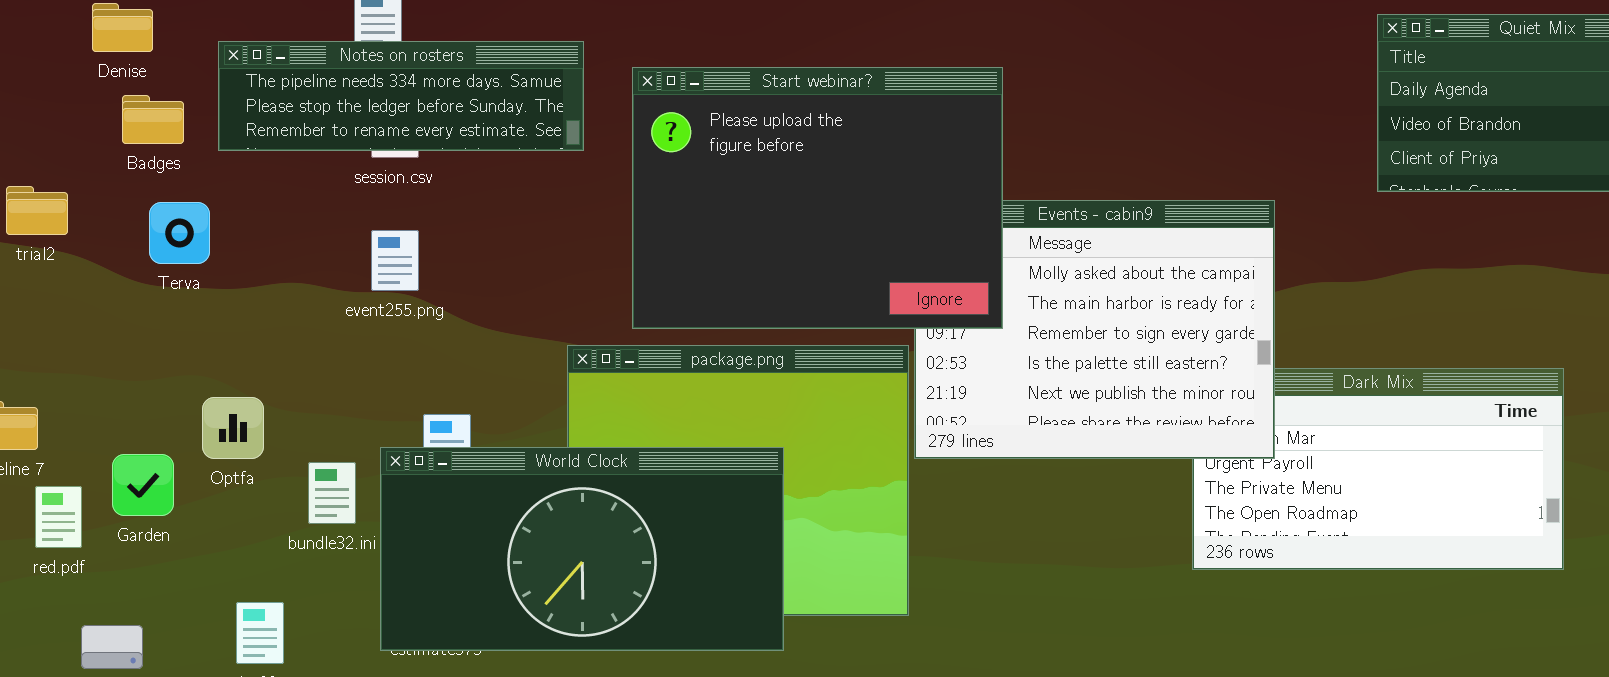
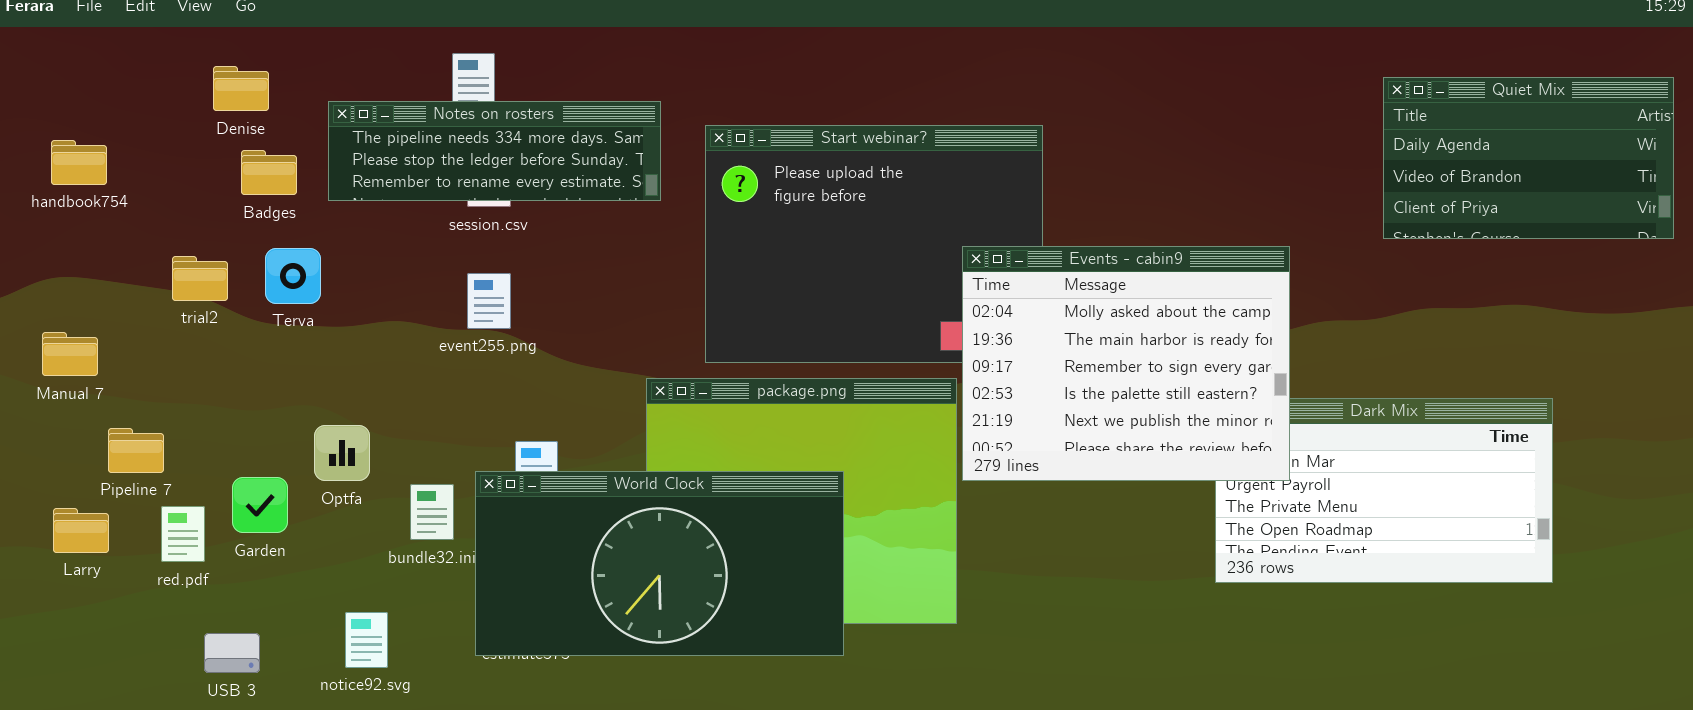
trial2: [6,186,68,235] -> [172,256,228,301], moved
Events - cabin9: [914,200,1275,459] -> [962,246,1290,481], raised

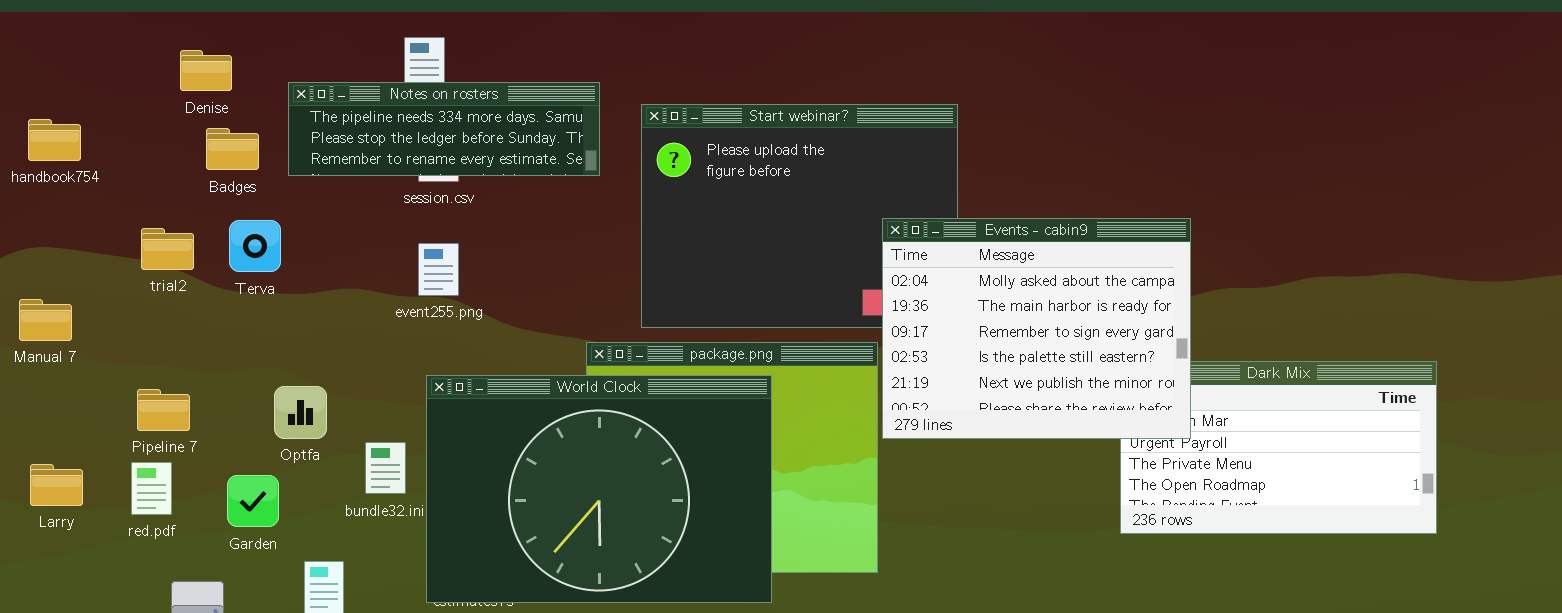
Quiet Mix: [1383,77,1674,239] -> none, closed
Pipeline 7: [108,428,164,473] -> [137,389,190,431], moved
World Clock: [475,471,844,656] -> [426,375,772,603], resized
Garden: [232,477,288,533] -> [227,475,279,527], moved

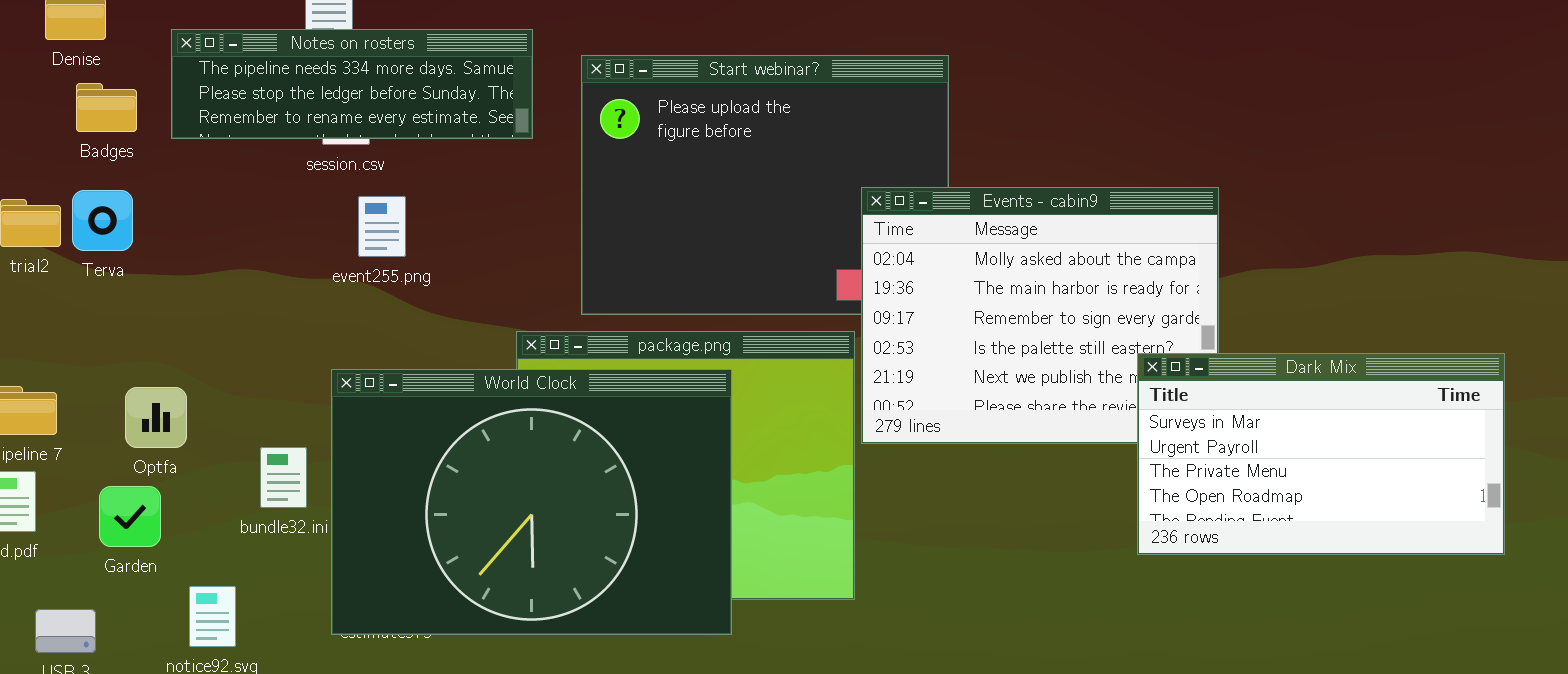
Terva: [229,220,281,272] -> [72,190,133,251], moved
event255.png: [418,243,459,296] -> [358,196,406,257], moved
Dark Mix: [1120,361,1437,534] -> [1137,353,1505,555], raised
Optfa: [274,386,327,439] -> [125,387,187,448], moved

